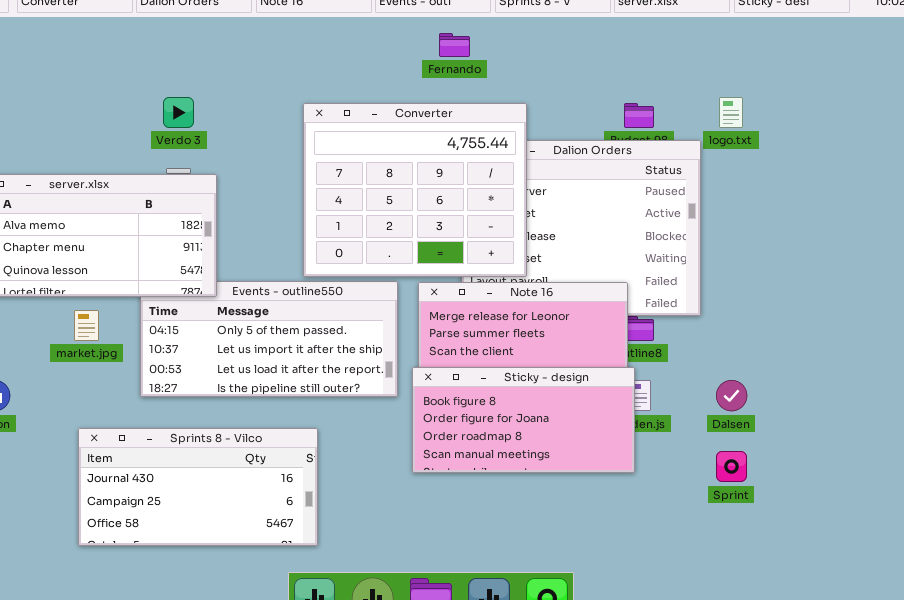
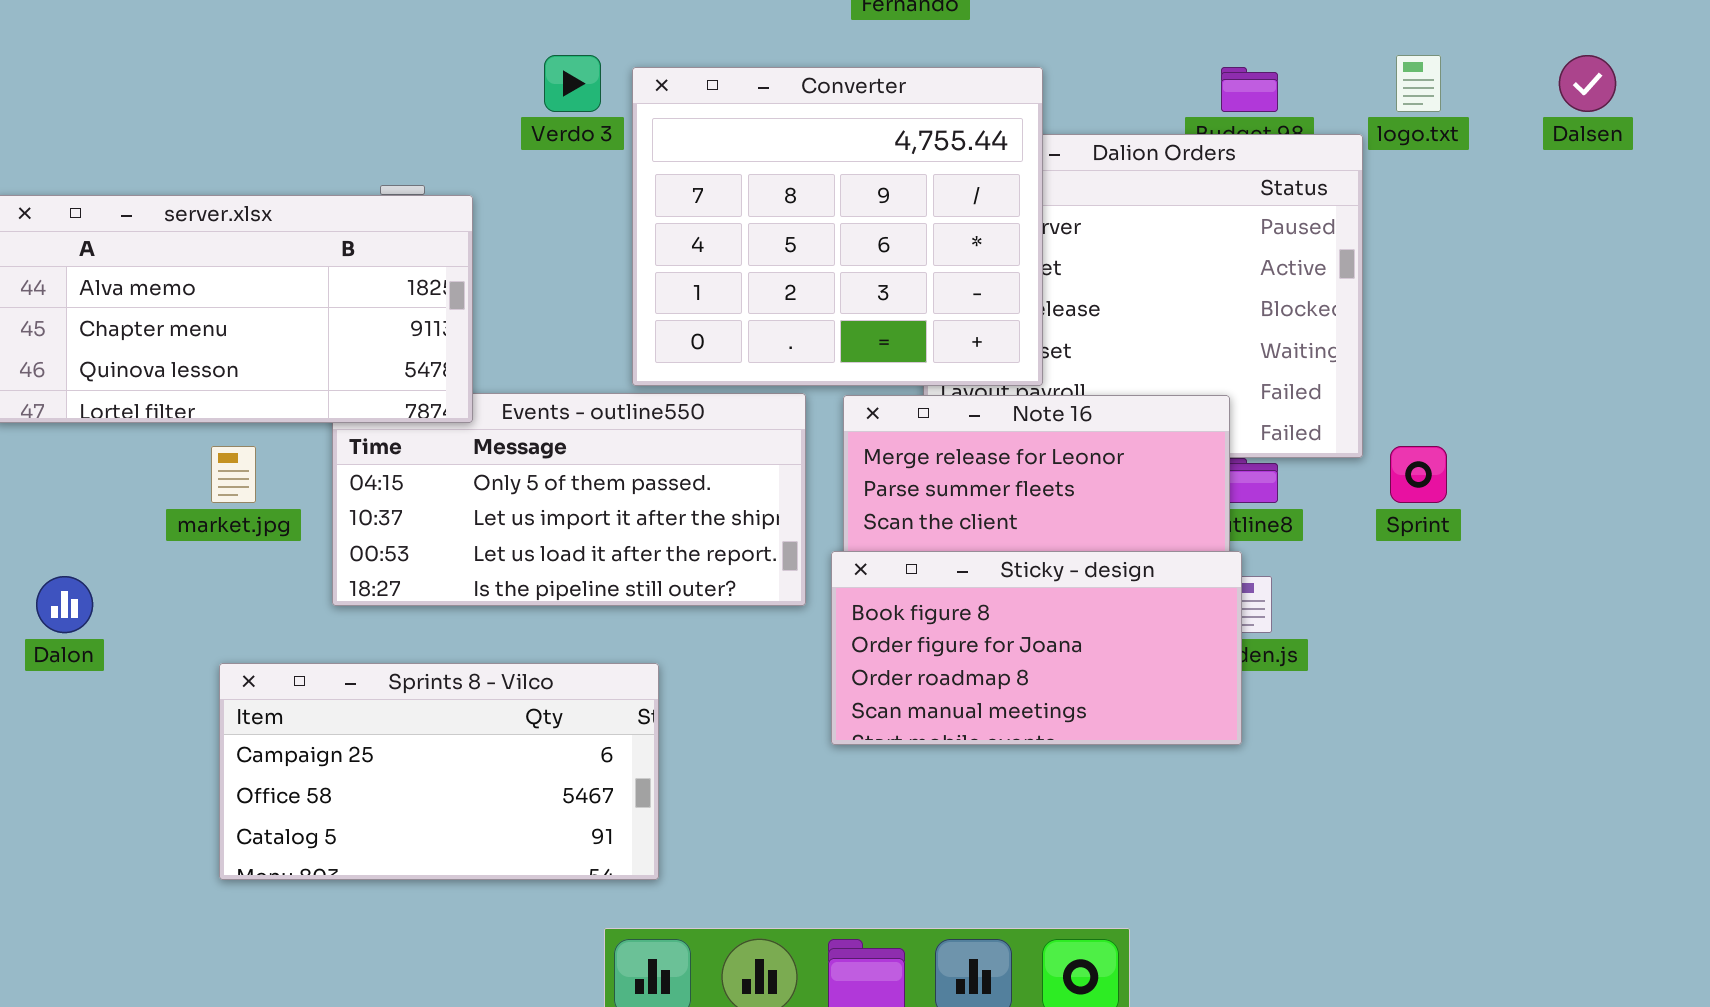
Verdo 3: [163,97,194,128] -> [544,55,601,112], moved
Dalsen: [716,380,747,411] -> [1559,55,1616,112], moved
Sprints 8 - Vilco: [78,428,318,546] -> [219,663,659,880], scrolled down 1 row
Sprint: [716,451,747,482] -> [1390,446,1447,503], moved

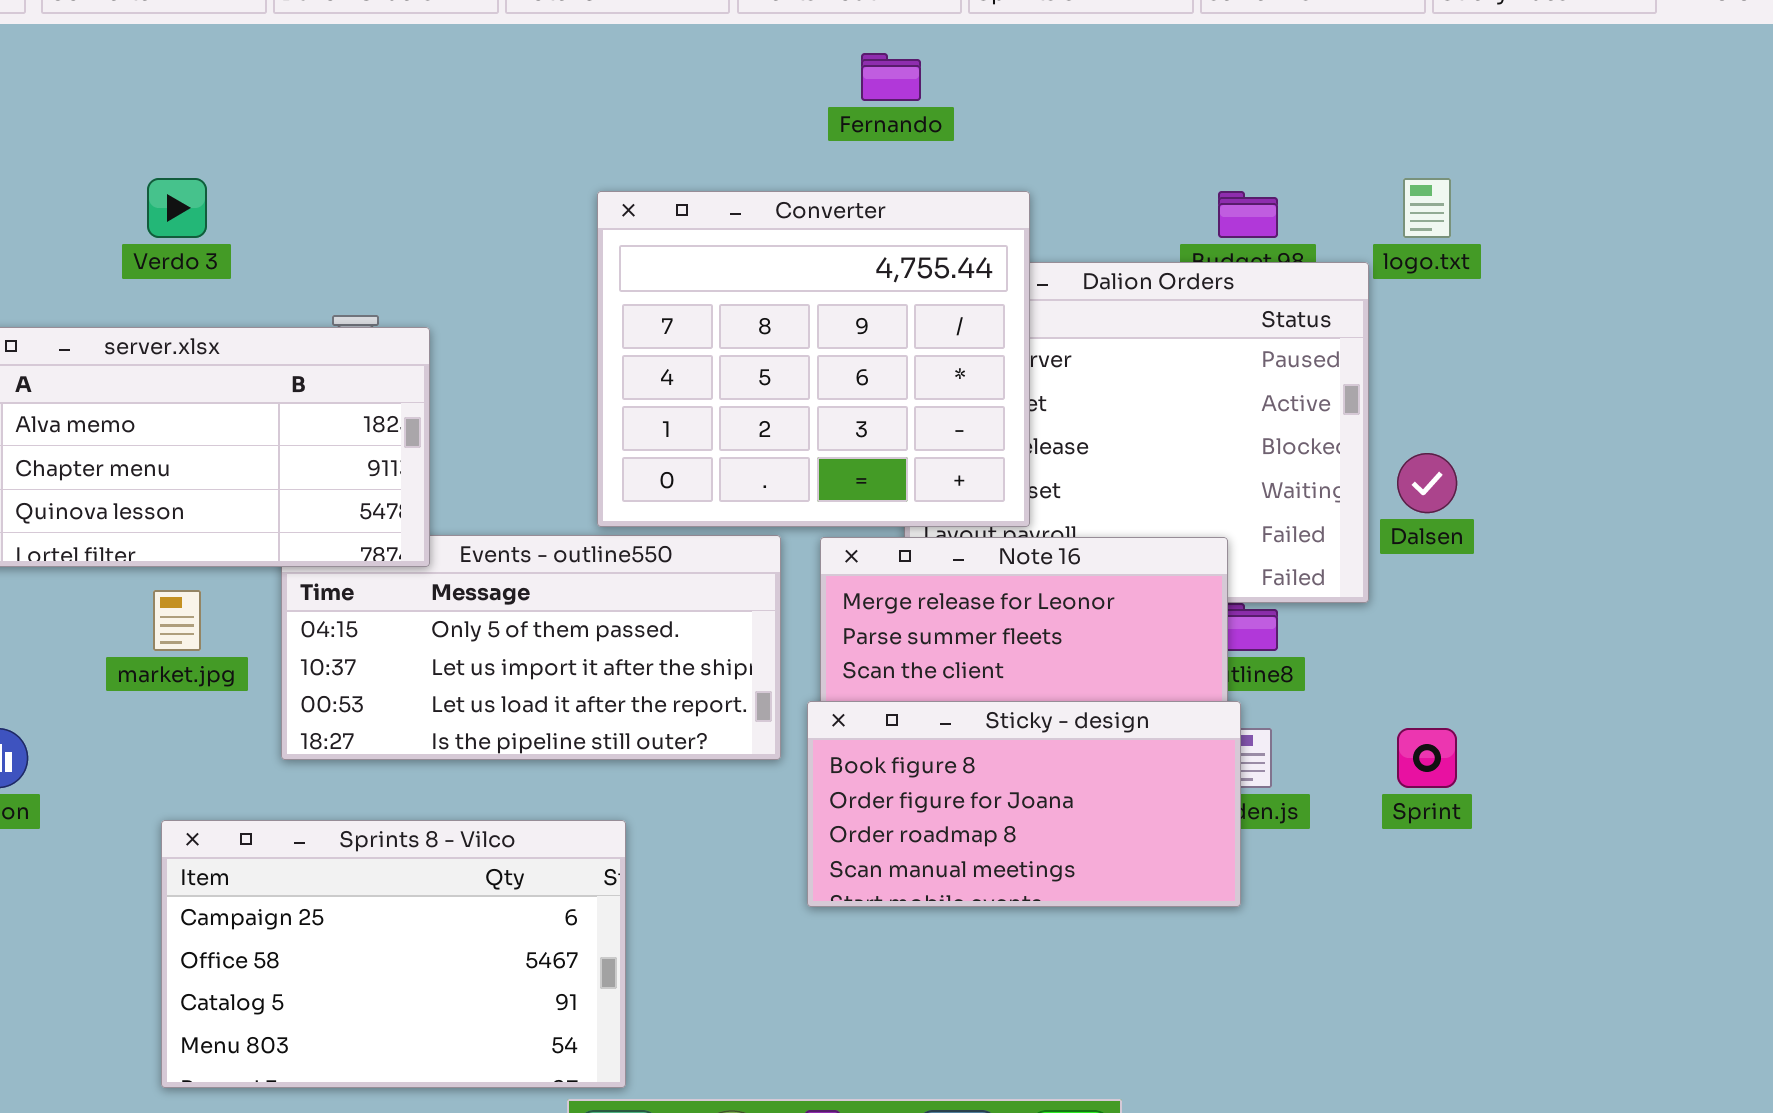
Verdo 3: [544,55,601,112] -> [147,178,207,238], moved
Dalsen: [1559,55,1616,112] -> [1397,453,1457,513], moved
Sprint: [1390,446,1447,503] -> [1397,728,1457,788], moved
Sprints 8 - Vilco: [219,663,659,880] -> [161,820,626,1088], resized

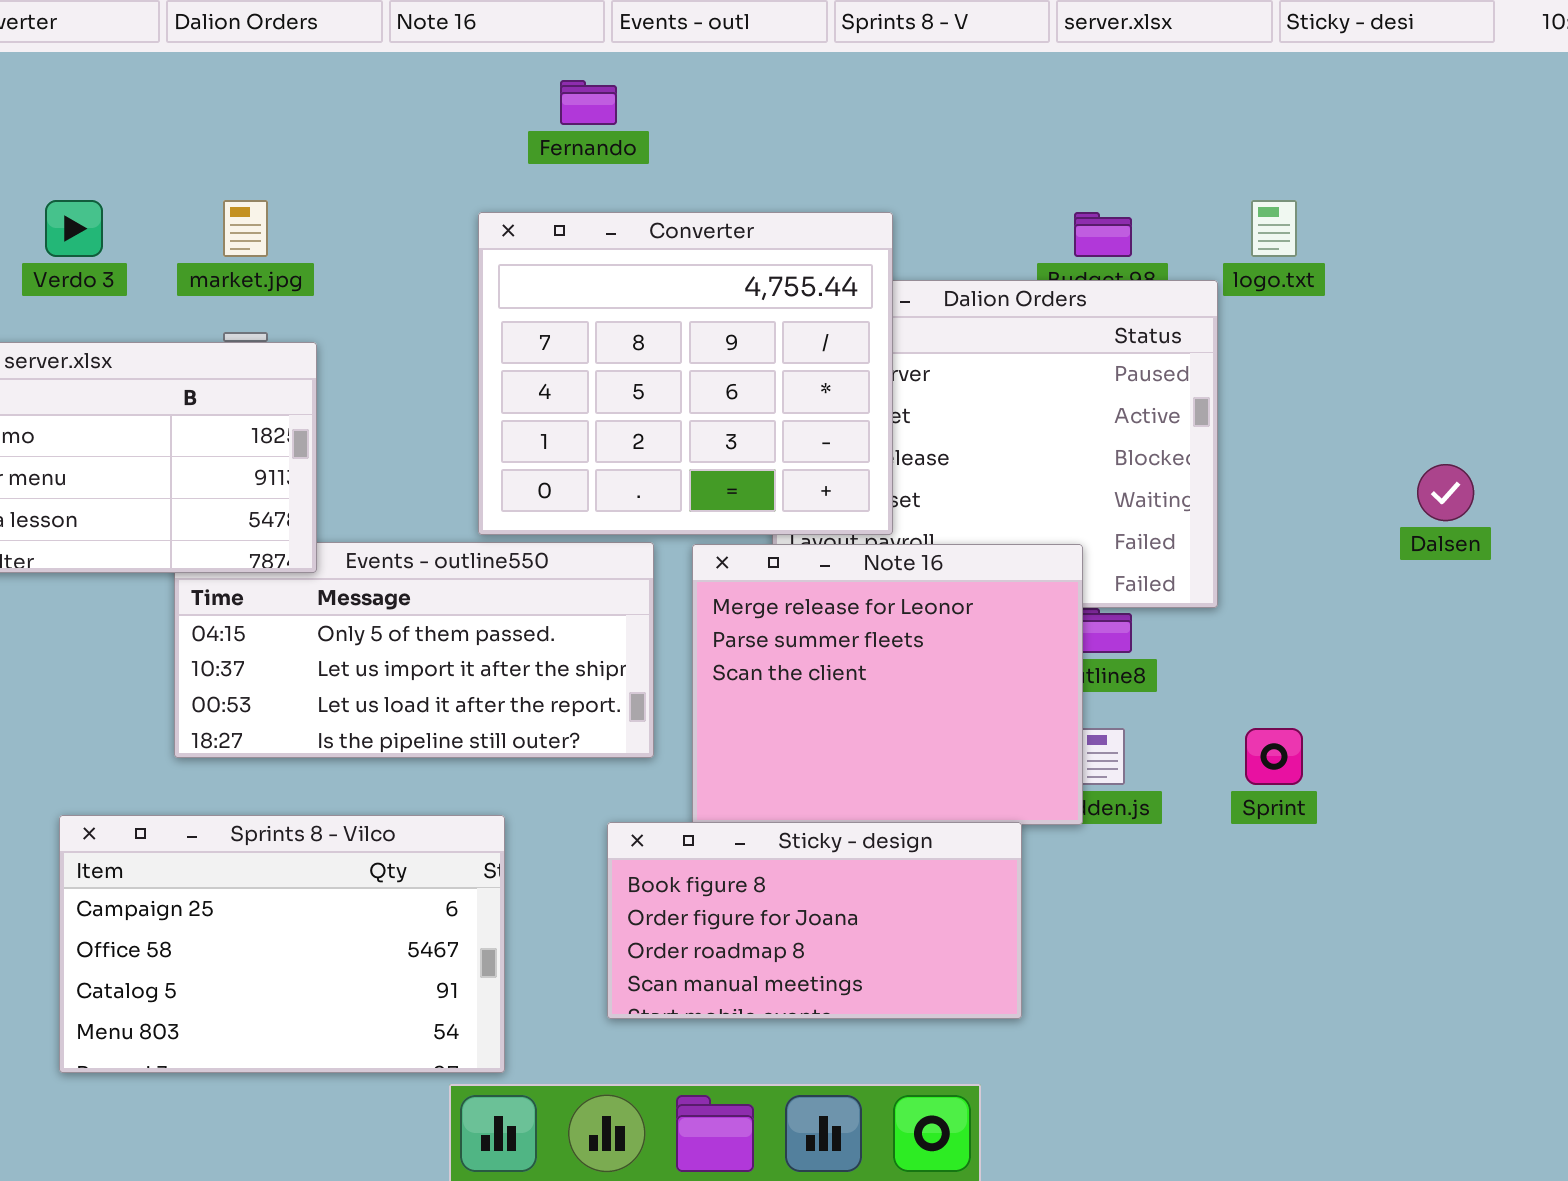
Fernando: [861,53,921,101] -> [560,80,617,125], moved
Dalsen: [1397,453,1457,513] -> [1417,464,1474,521], moved
market.jpg: [153,590,201,651] -> [223,200,268,257], moved
Sticky - design: [807,701,1241,907] -> [607,822,1022,1019], moved

